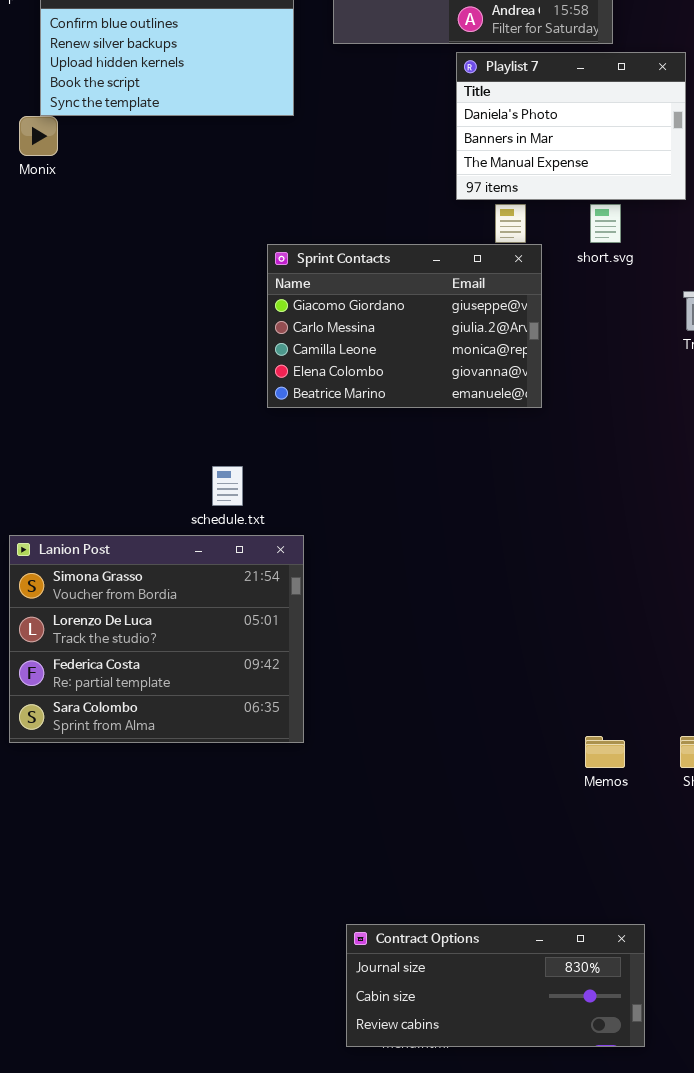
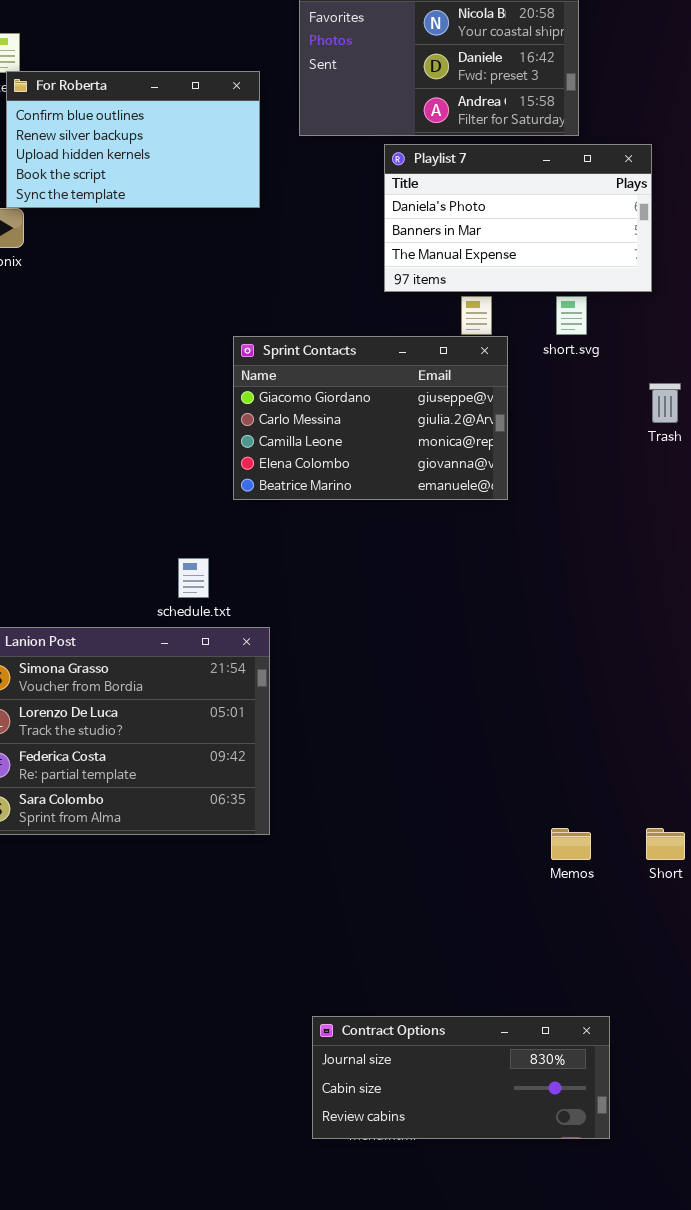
Playlist 7: [456,52,686,200] -> [384,144,652,292], resized

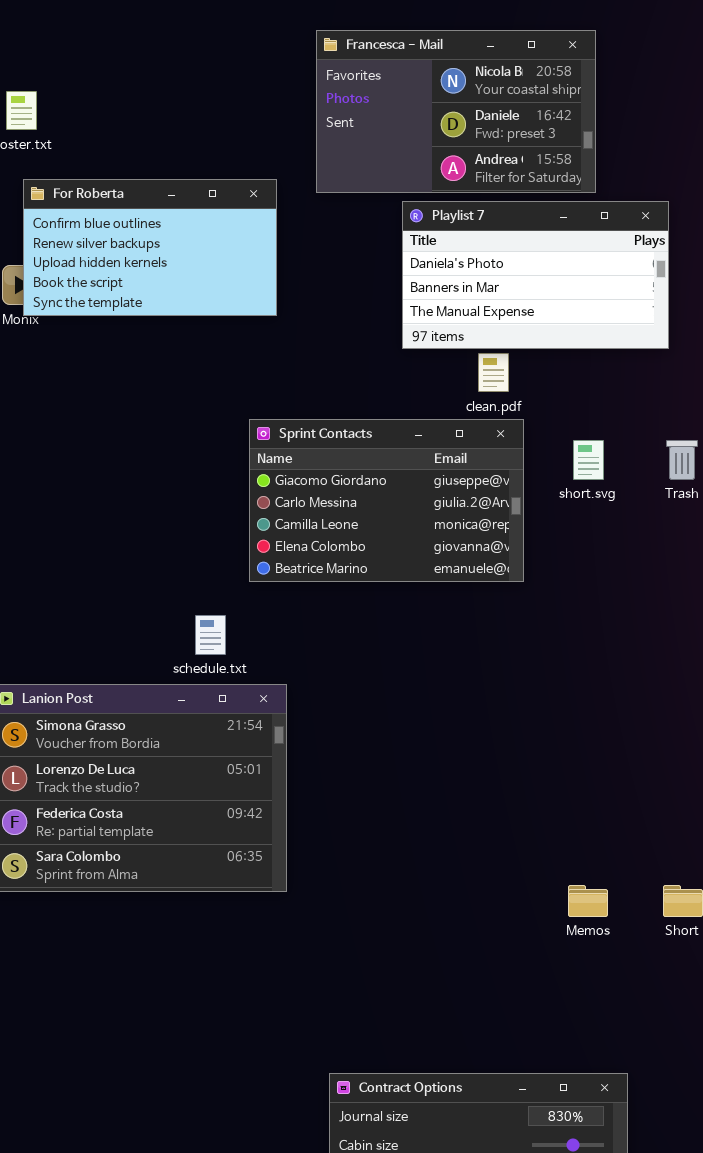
For Roberta: [6,71,260,208] -> [23,179,277,316], moved
short.svg: [556,296,587,335] -> [573,440,604,480], moved
Sprint Contacts: [233,336,508,500] -> [249,419,524,582], moved

